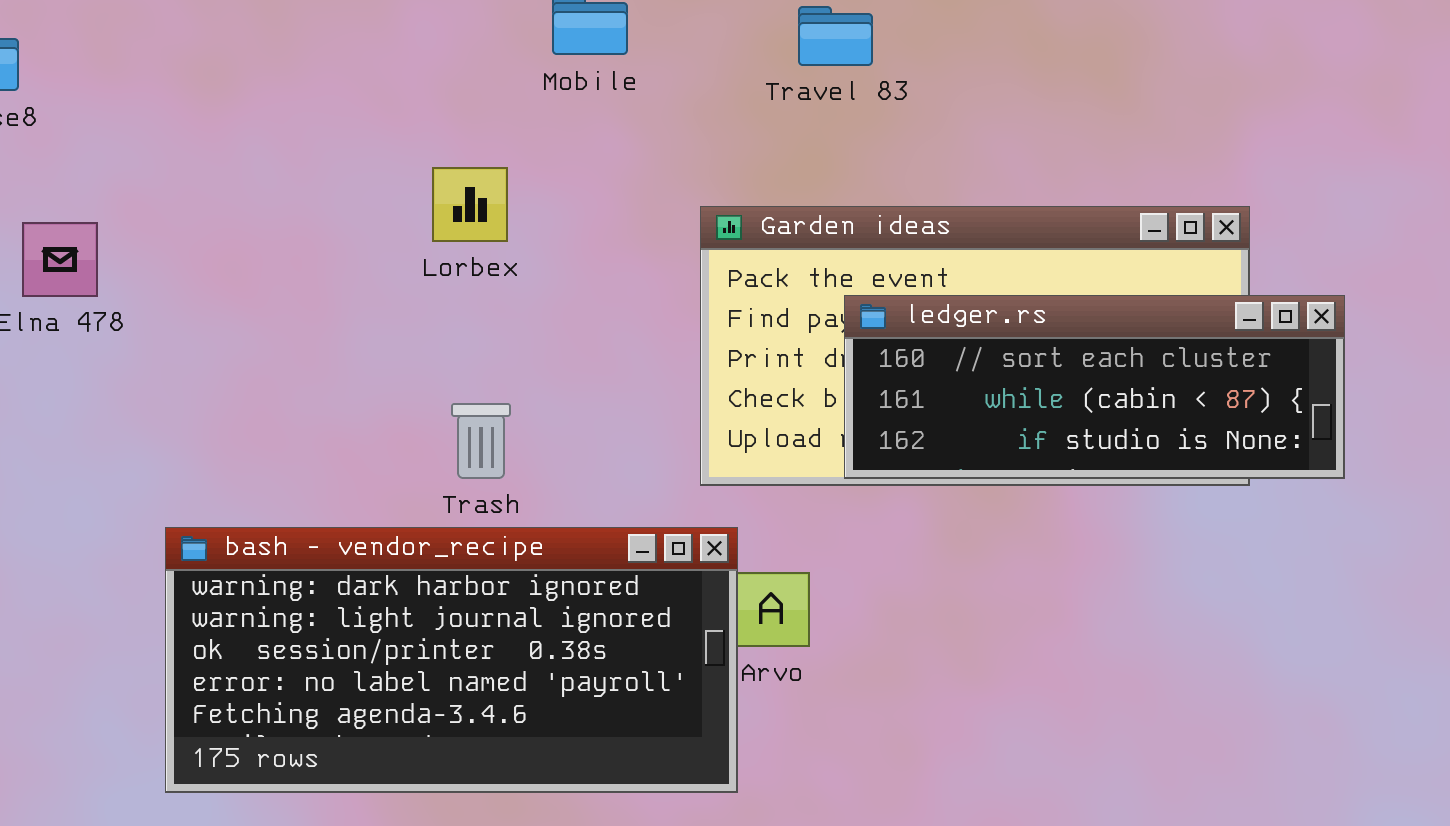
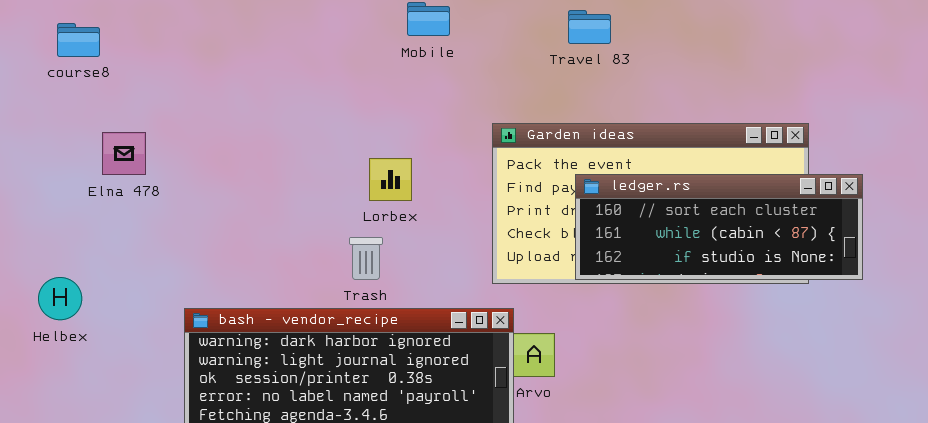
Travel 83: [798,6,873,66] -> [568,10,611,44], moved
Lorbex: [432,167,508,242] -> [369,158,412,201], moved

